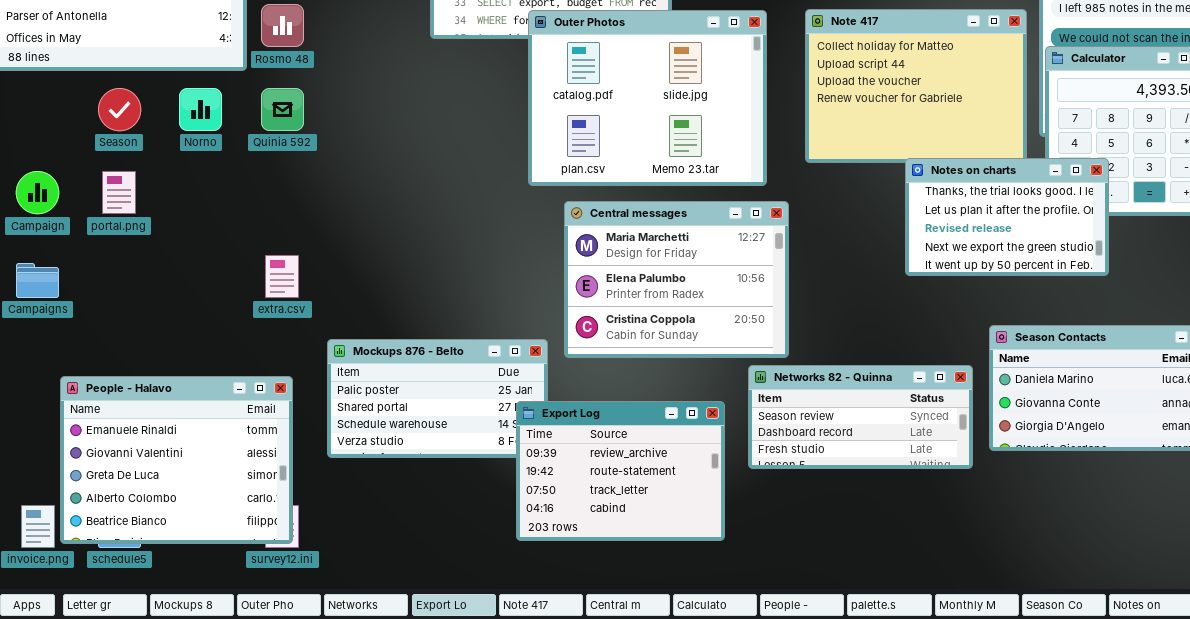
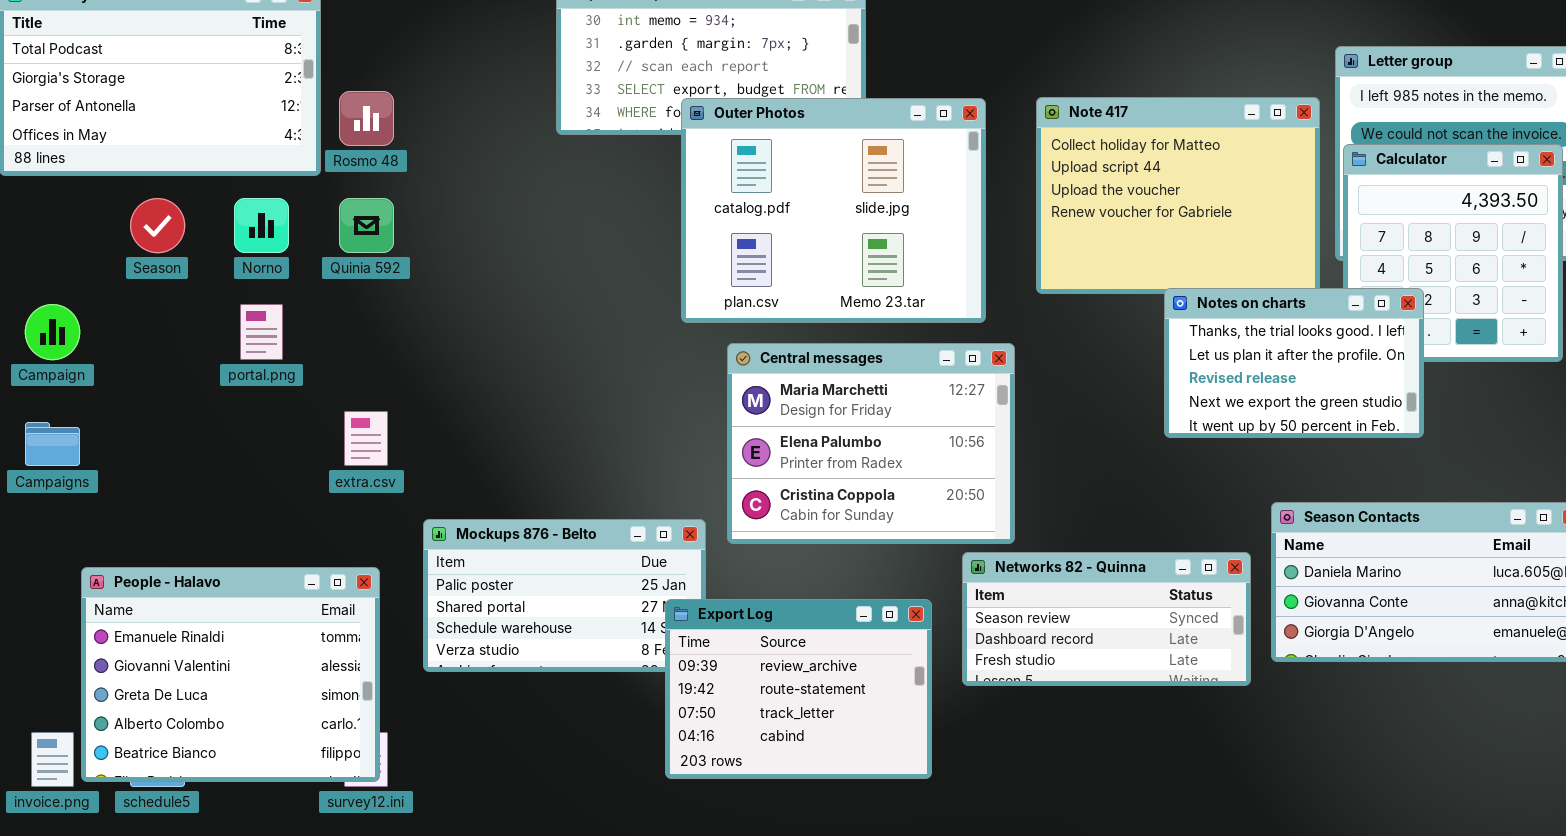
portal.png: [102,171,136,214] -> [240,304,283,360], moved

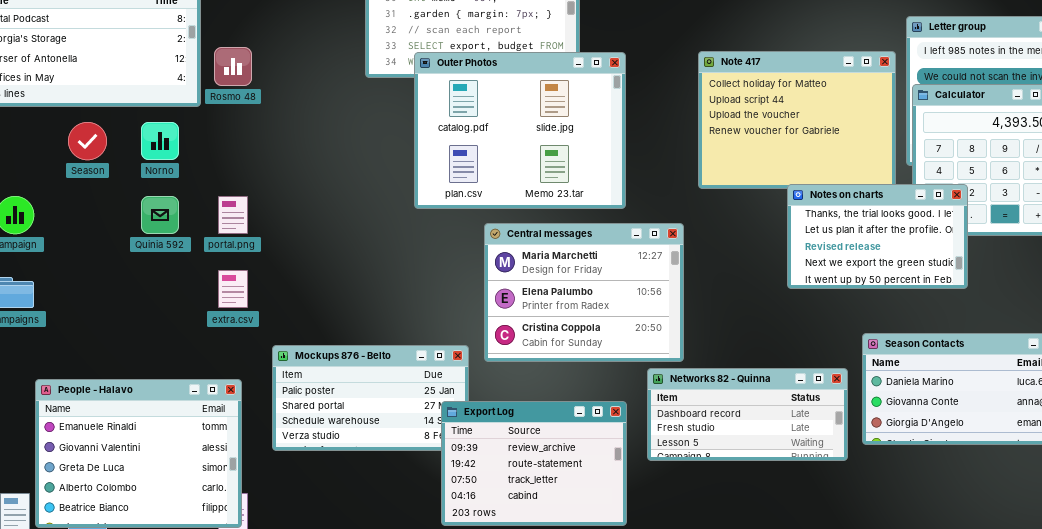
Outer Photos: [681,98,986,323] -> [414,52,626,209], moved
Quinia 592: [339,198,394,253] -> [141,196,179,234], moved
portal.png: [240,304,283,360] -> [218,196,248,234], moved
Networks 82 - Quinna: [962,552,1251,686] -> [647,368,848,461], scrolled down 1 row

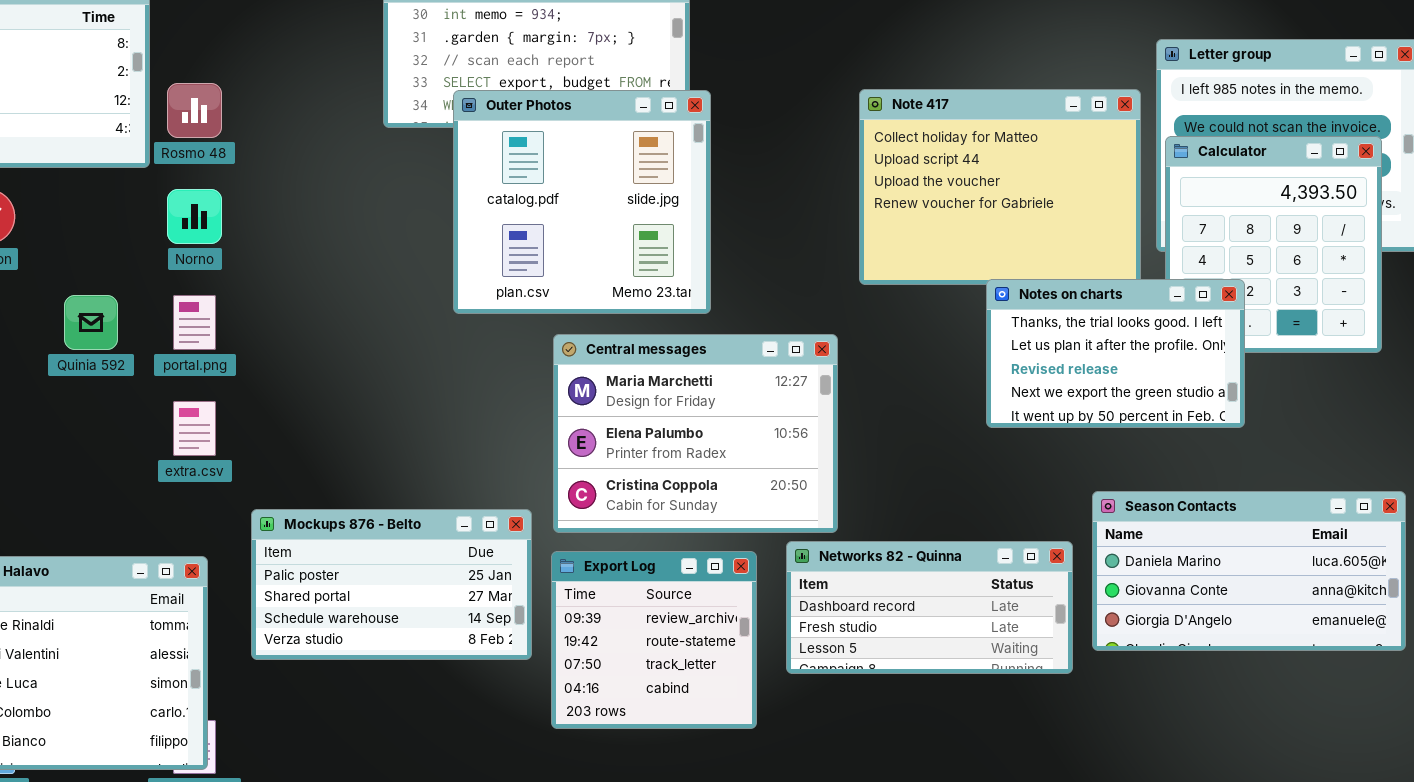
Outer Photos: [414,52,626,209] -> [453,90,711,314], resized
Norno: [141,122,179,160] -> [167,189,222,244], moved
Export Log: [441,401,627,526] -> [551,551,757,729], moved, resized

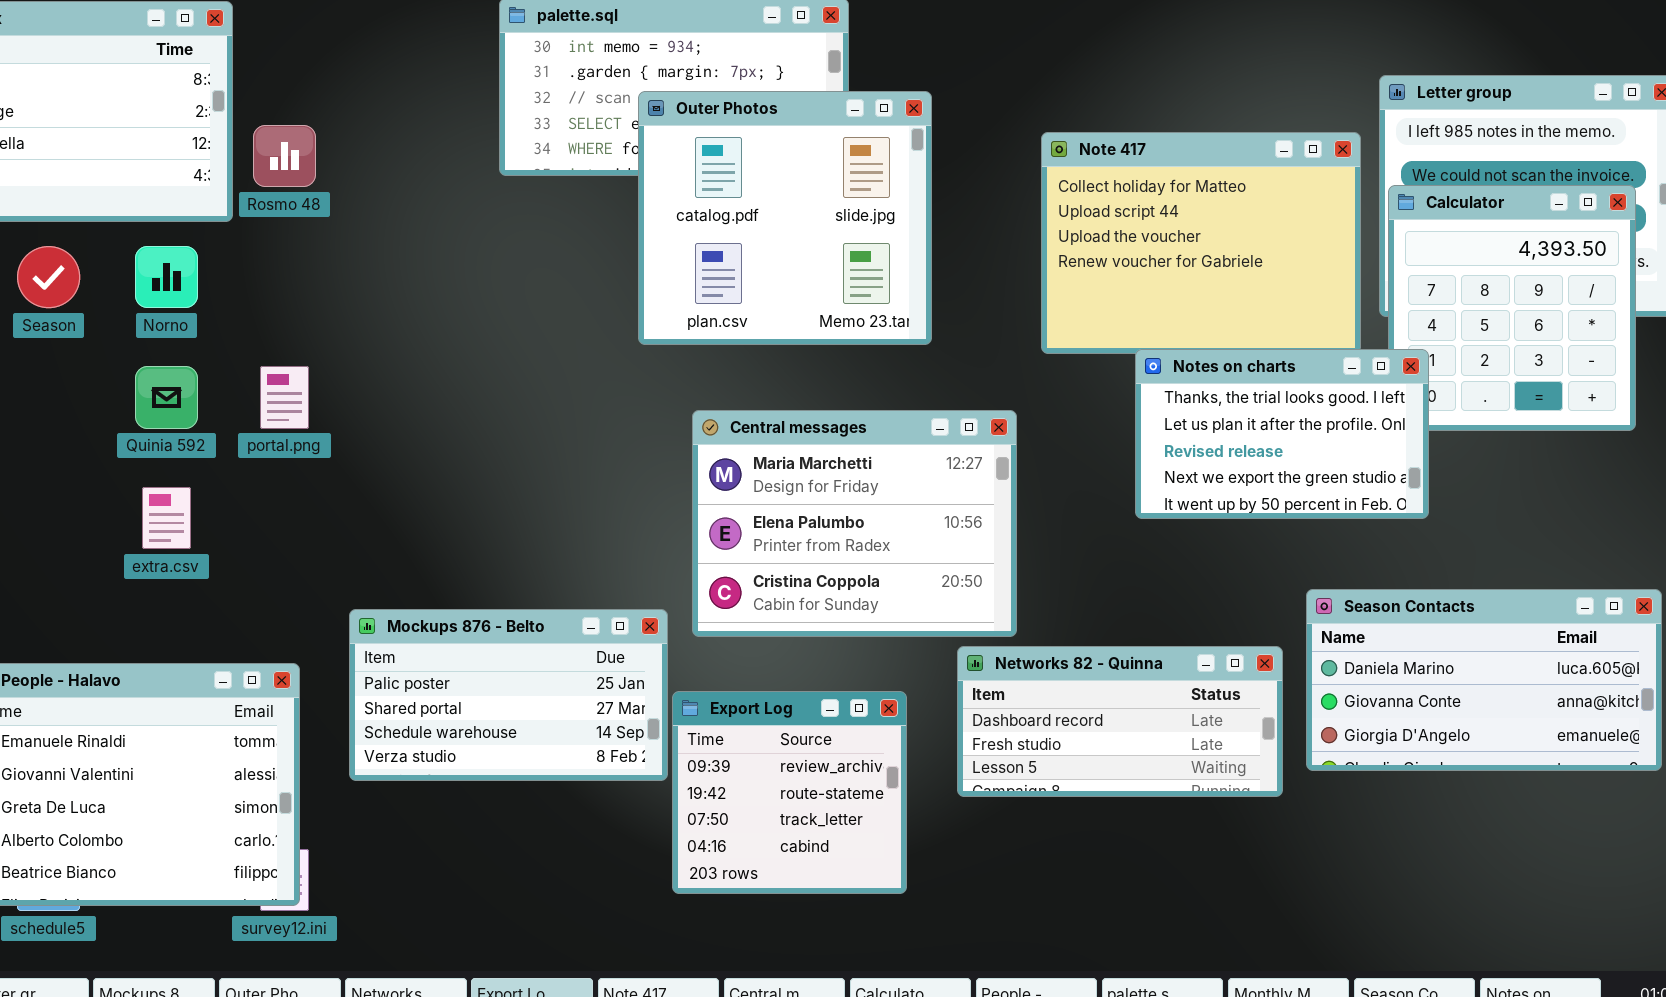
Outer Photos: [453,90,711,314] -> [638,91,932,345], moved
Norno: [167,189,222,244] -> [135,246,198,308], moved
Notes on charts: [986,279,1245,428] -> [1135,349,1429,519], moved
extra.csv: [173,401,216,456] -> [142,487,191,549], moved
Export Log: [551,551,757,729] -> [672,691,907,894], moved

